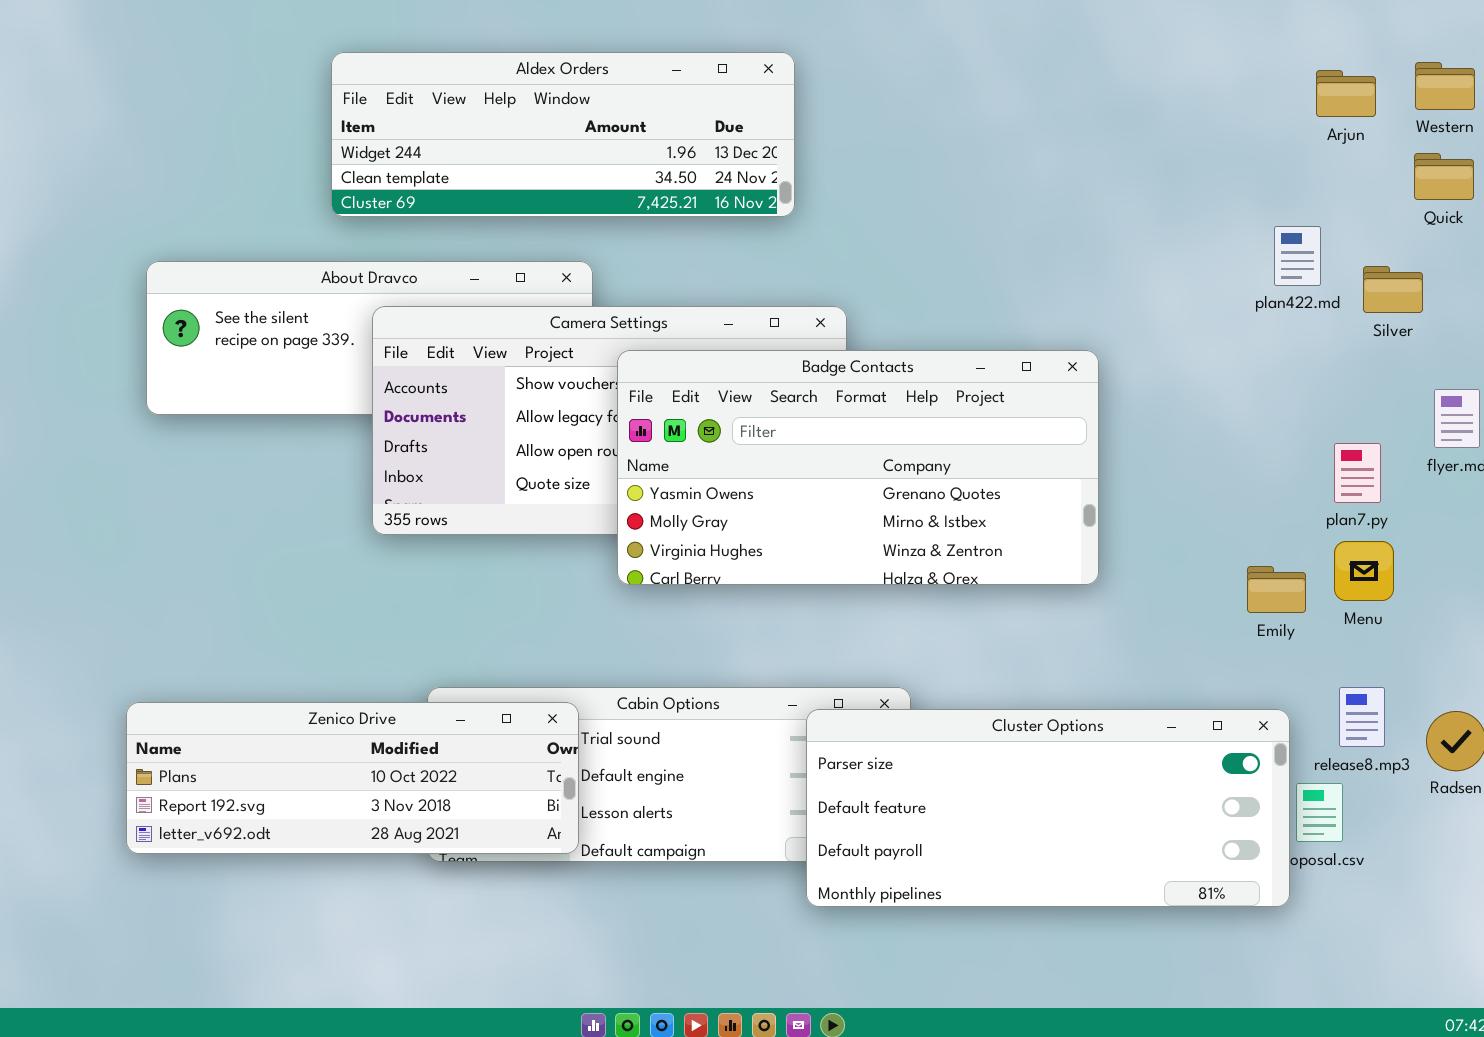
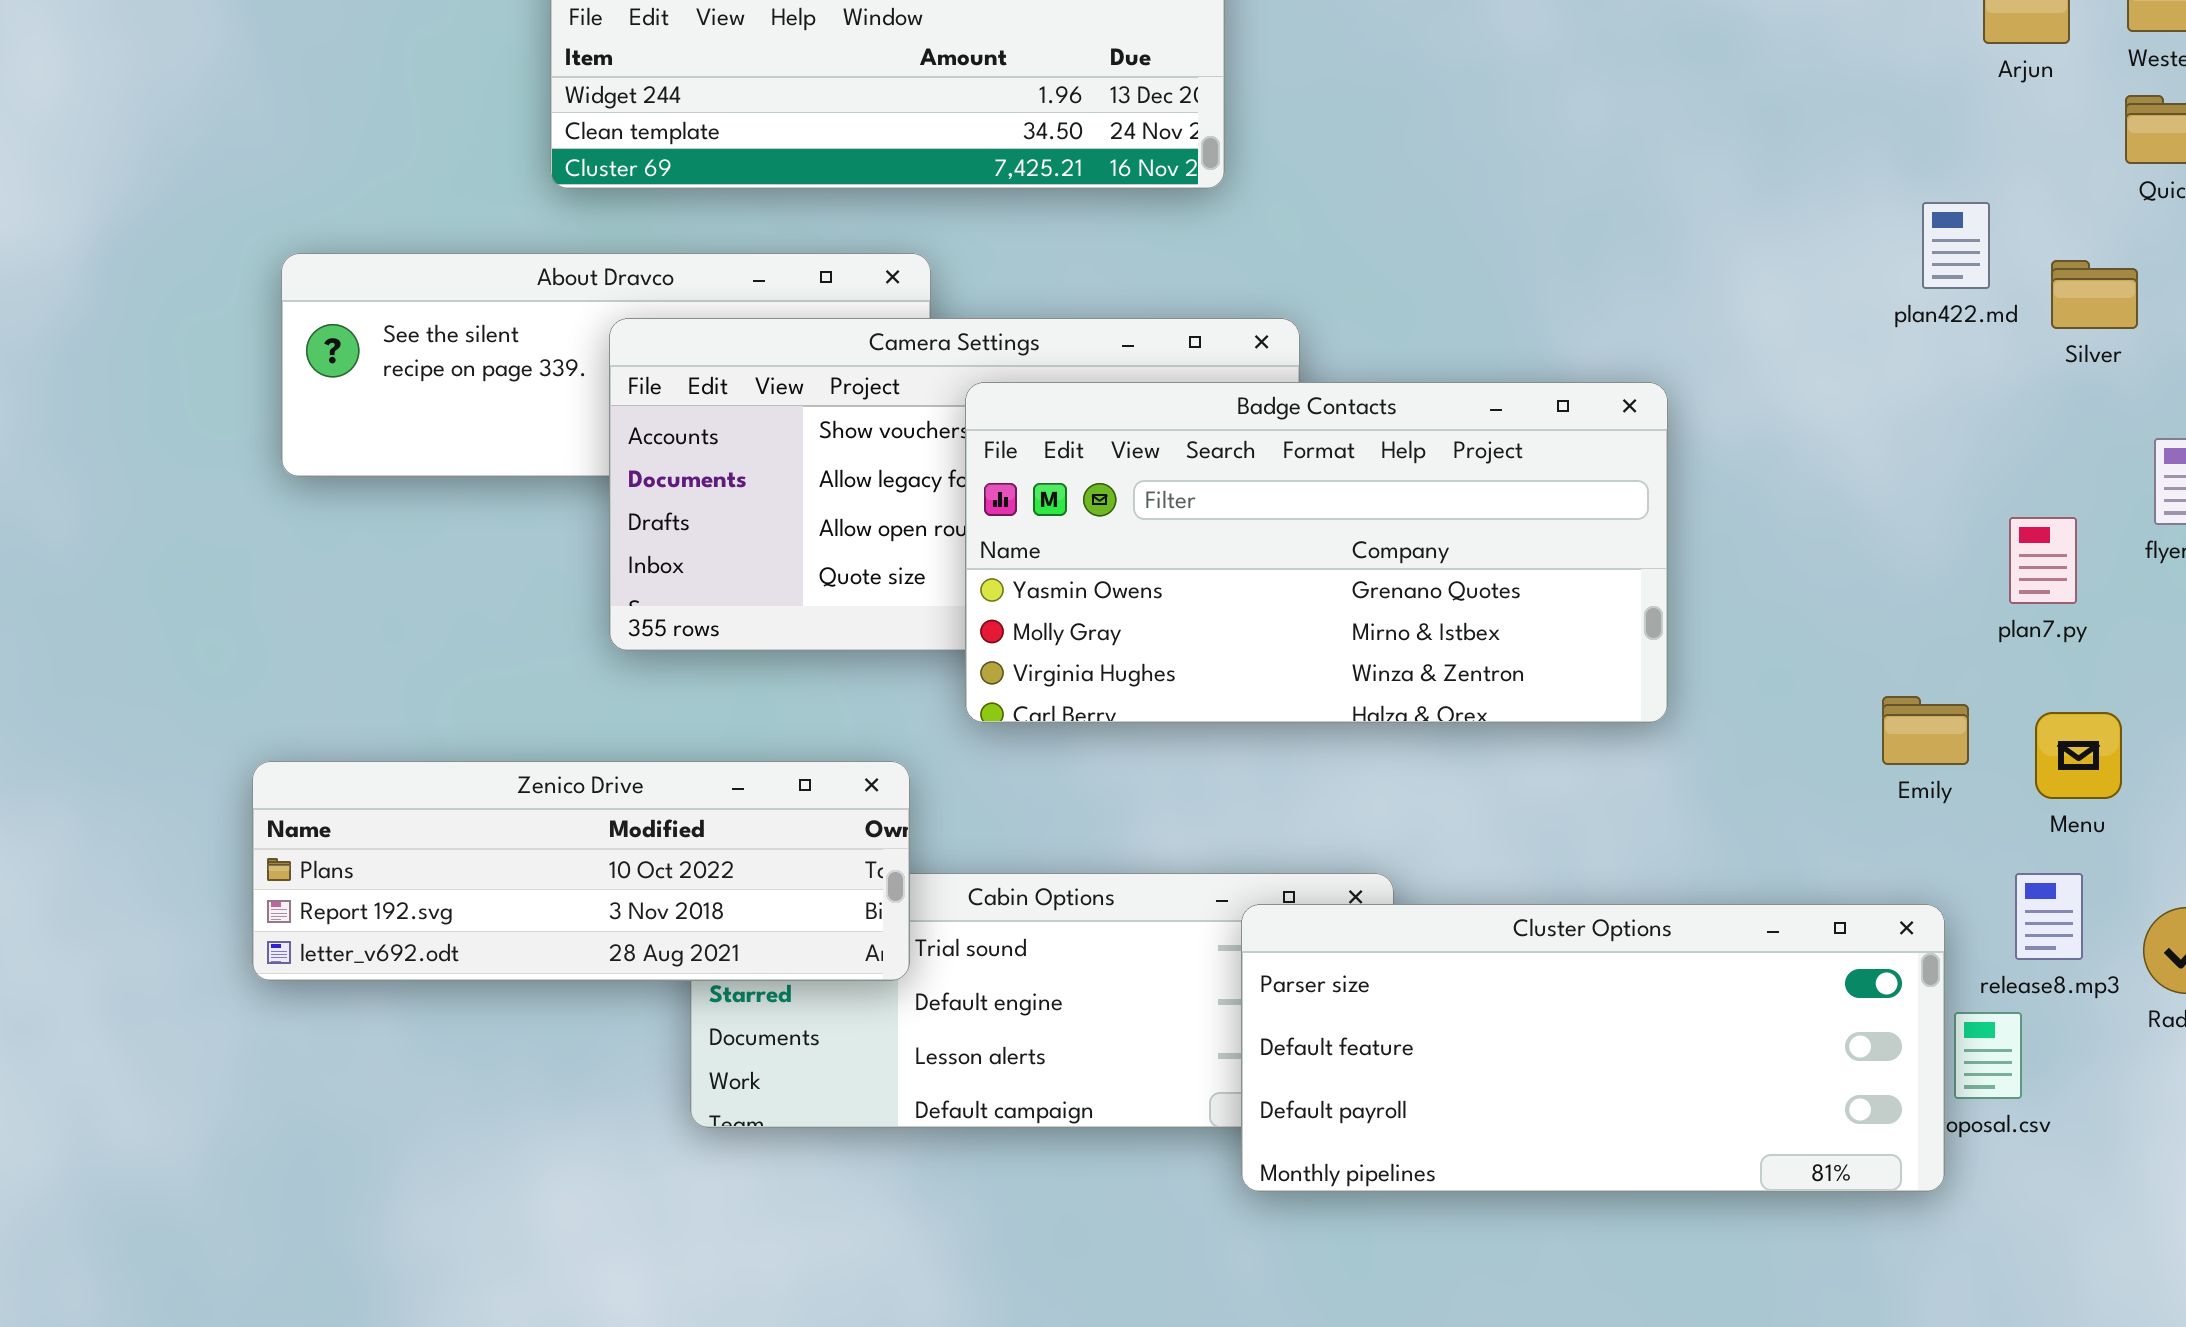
Menu: [1334,541,1394,601] -> [2035,712,2122,799], moved
Zenico Drive: [126,702,579,854] -> [252,761,910,981], moved

